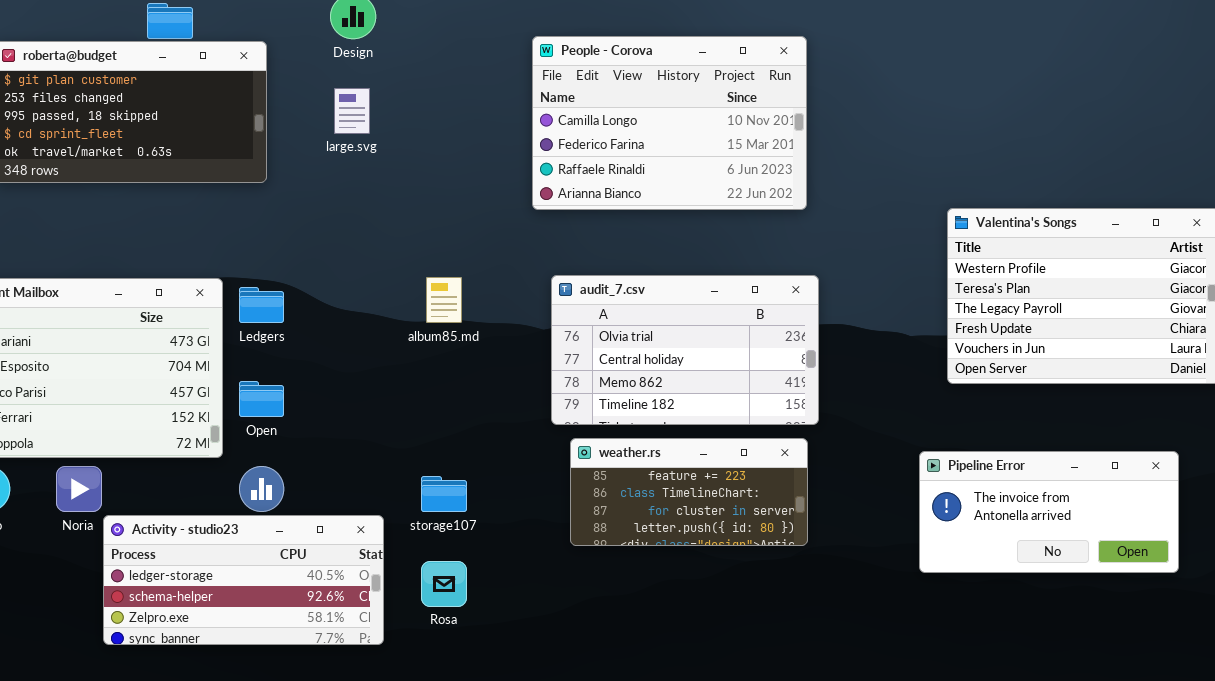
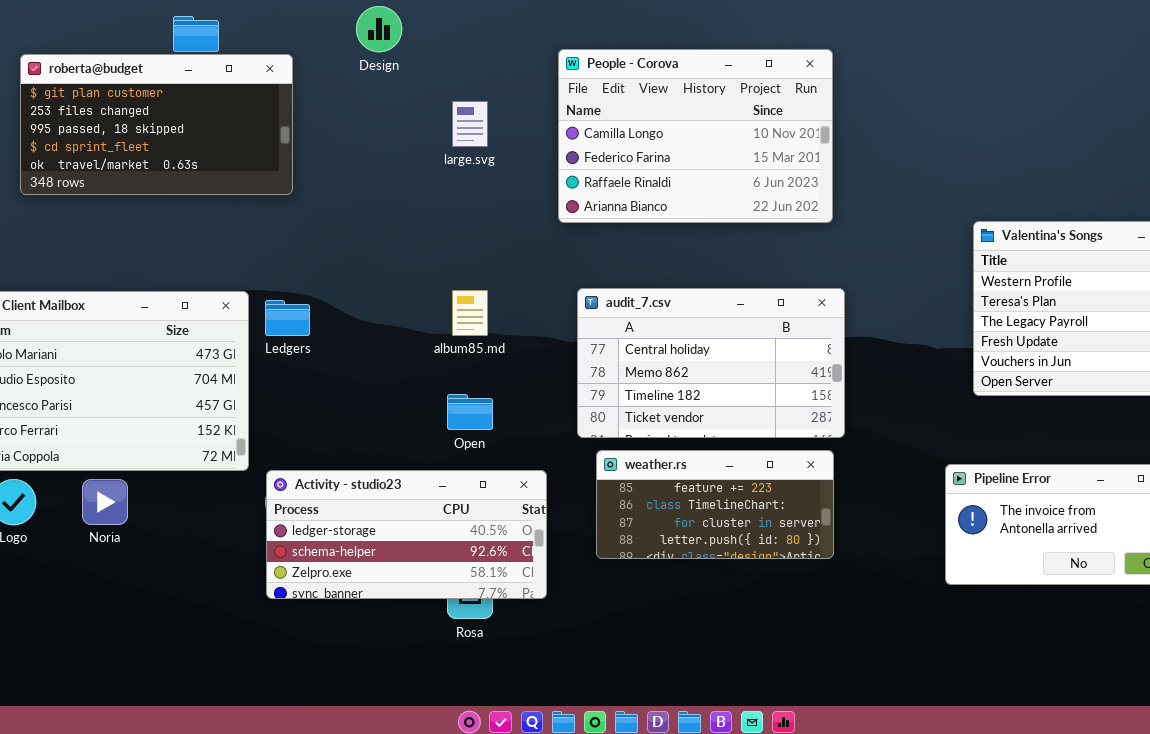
large.svg: [334,88,370,134] -> [452,101,488,147], moved
audit_7.csv: [551,275,819,425] -> [577,288,845,438], scrolled down 1 row
Open: [239,381,284,417] -> [447,394,493,430], moved
Activity - studio23: [103,515,384,645] -> [266,470,547,599], moved

